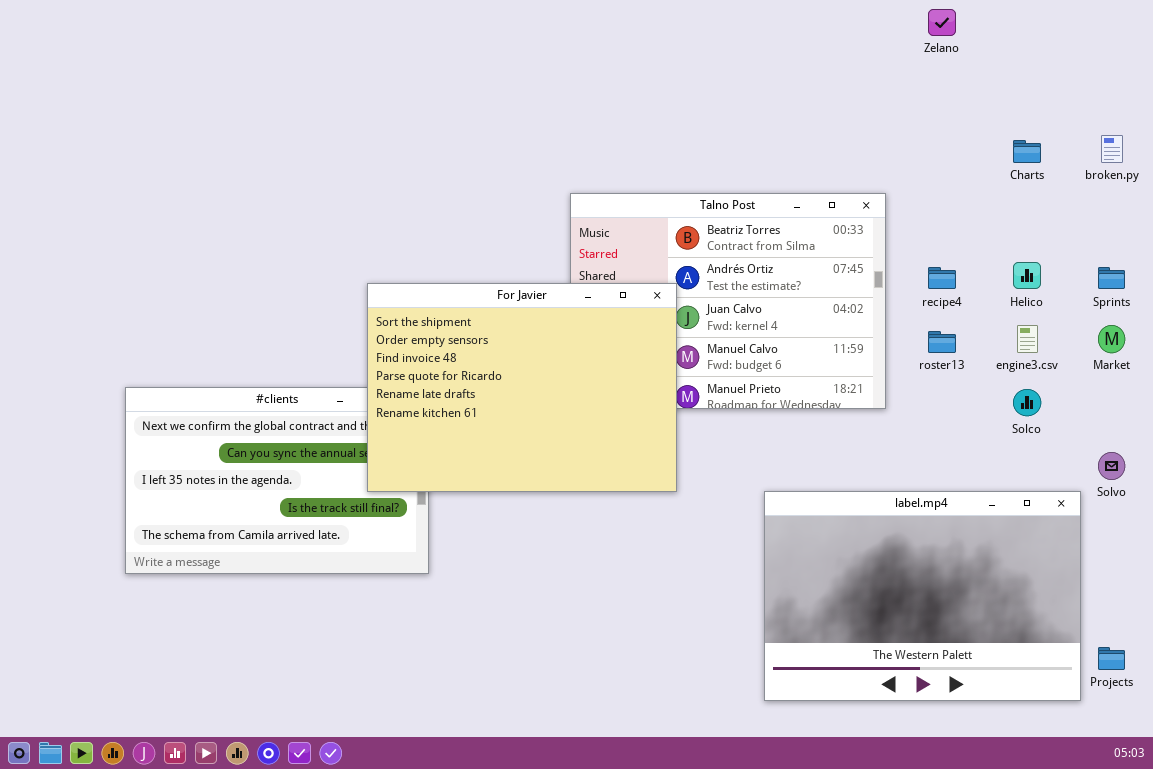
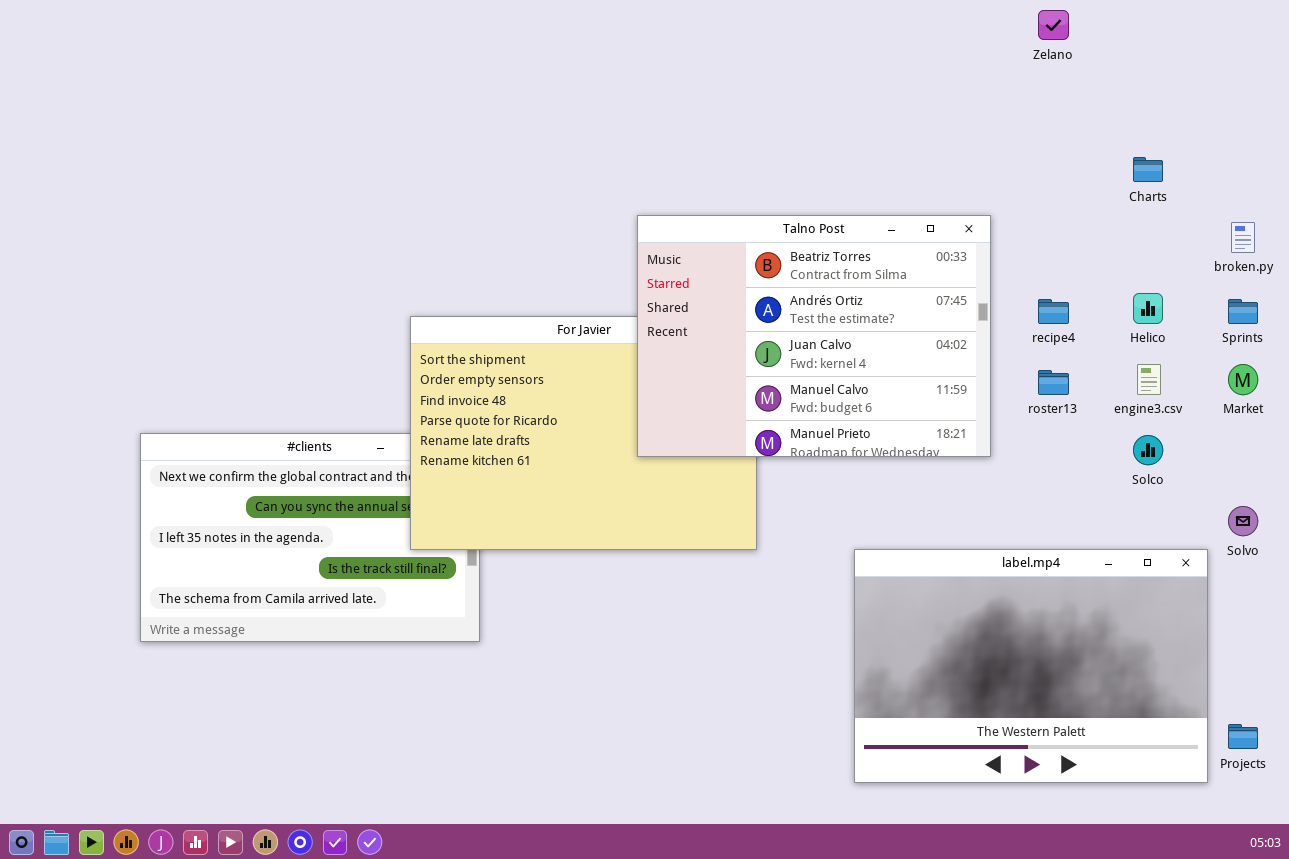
broken.py: [1101,135,1123,163] -> [1231,222,1255,253], moved
Talno Post: [570,193,886,409] -> [637,215,991,457], raised

